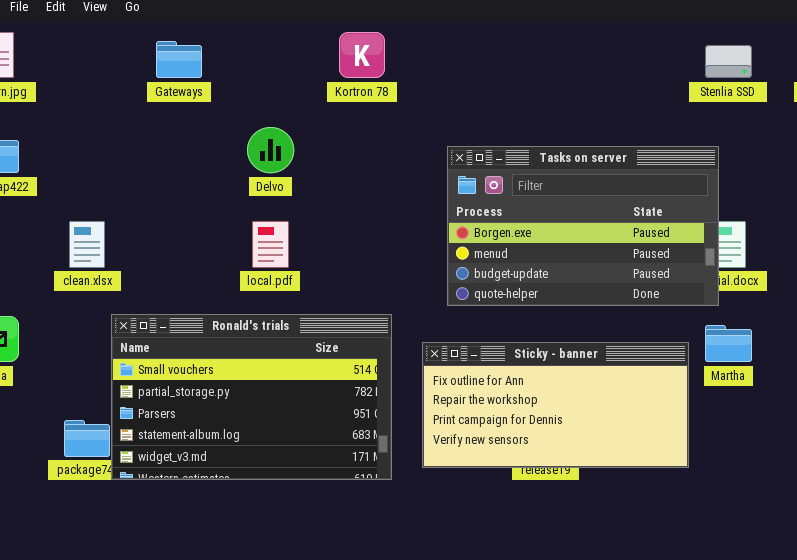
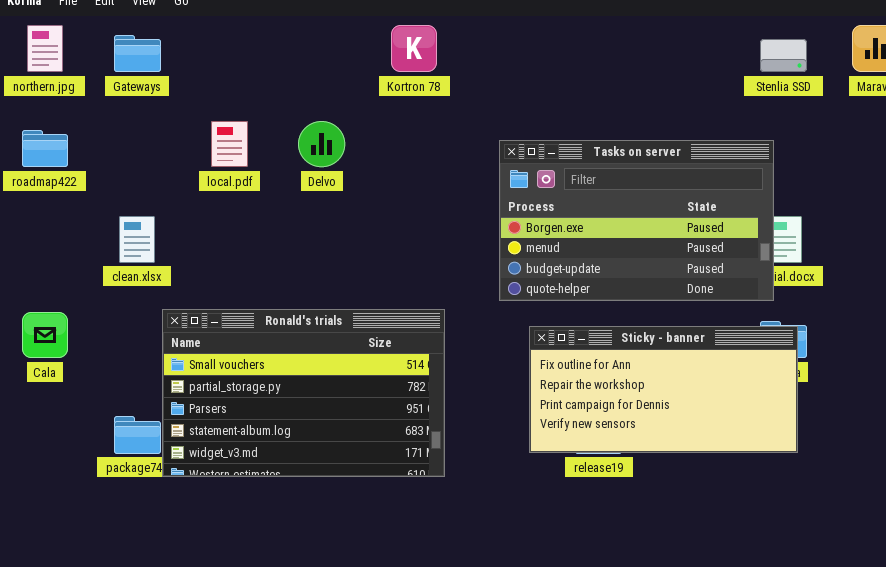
Gateways: [156,41,202,78] -> [114,35,161,72], moved
local.pdf: [252,221,289,268] -> [211,121,248,167], moved
Sticky - banner: [422,342,689,468] -> [529,326,798,453], moved

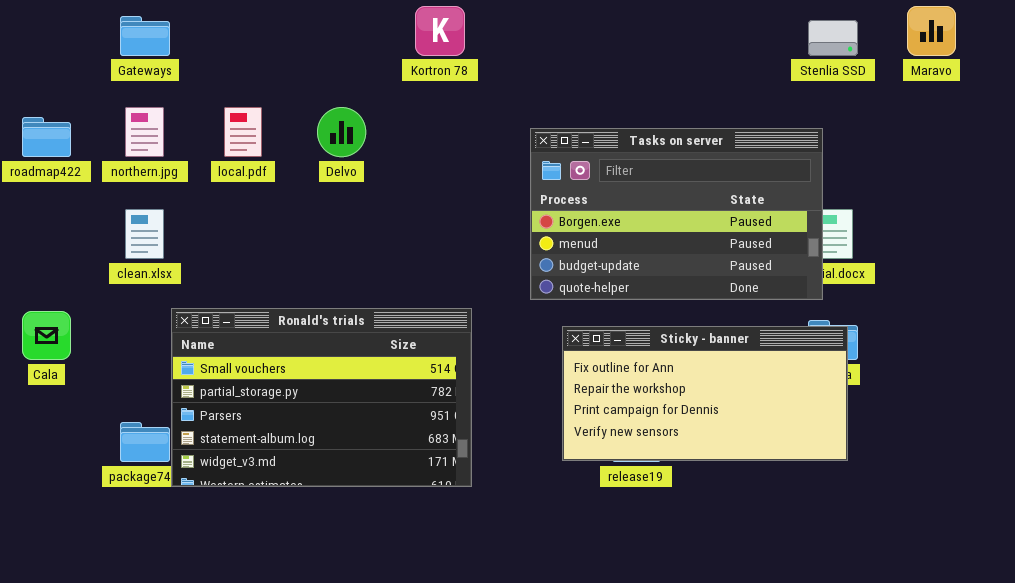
northern.jpg: [27,25,63,72] -> [125,107,164,157], moved

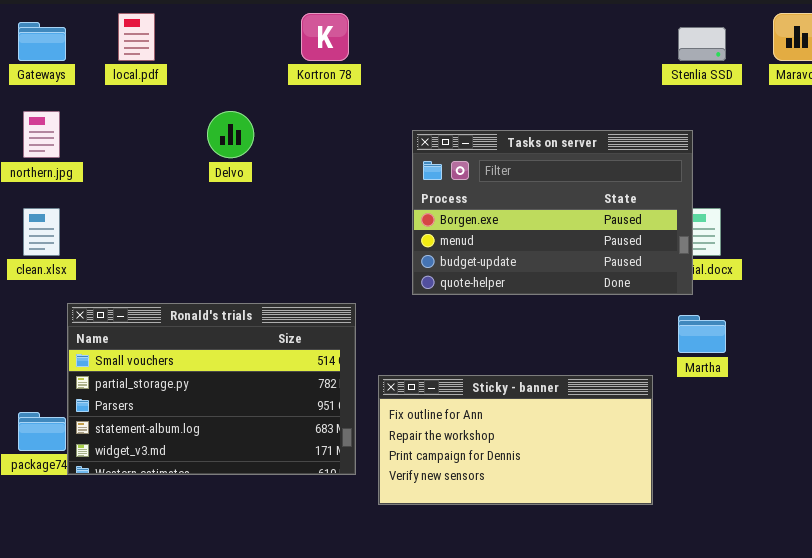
local.pdf: [224,107,262,157] -> [118,13,155,61], moved
Sticky - banner: [562,326,848,461] -> [378,375,653,505], moved

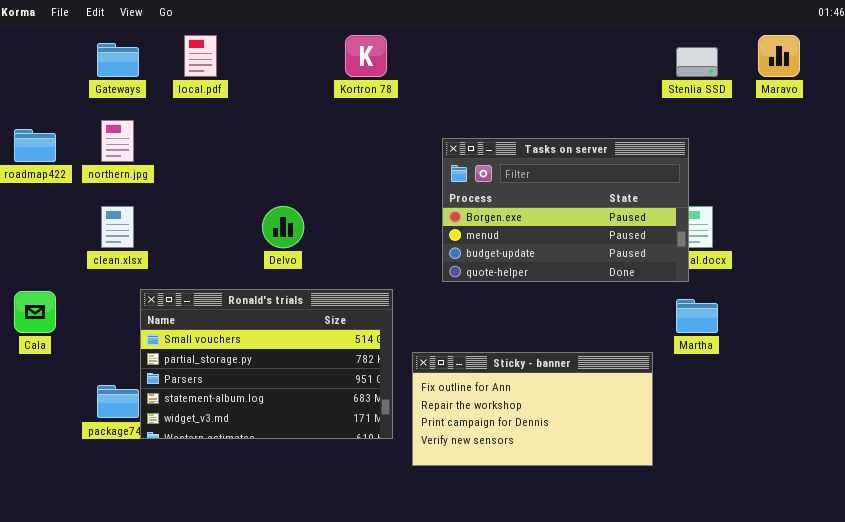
Delvo: [207,111,254,158] -> [262,206,304,248], moved

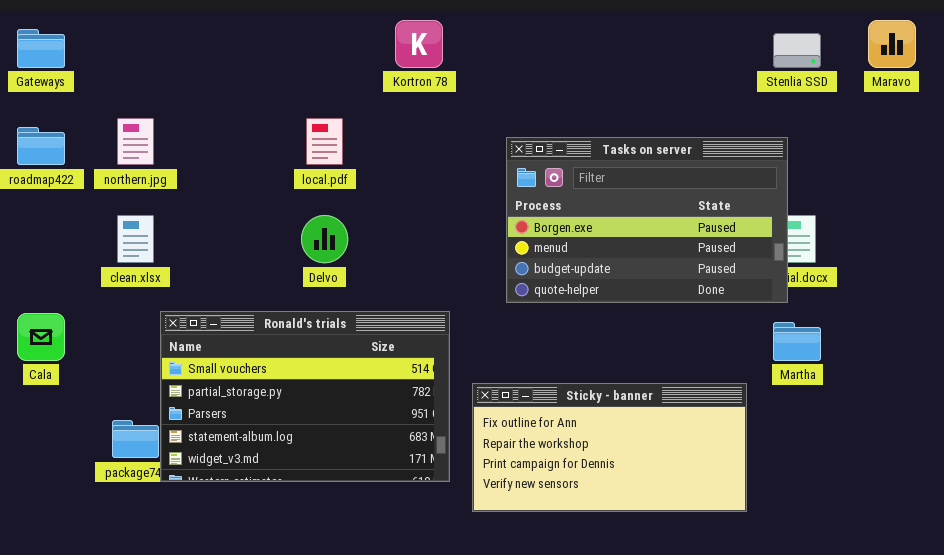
local.pdf: [184,35,217,77] -> [306,118,343,165], moved
Gateways: [97,43,139,77] -> [17,29,65,68], moved

